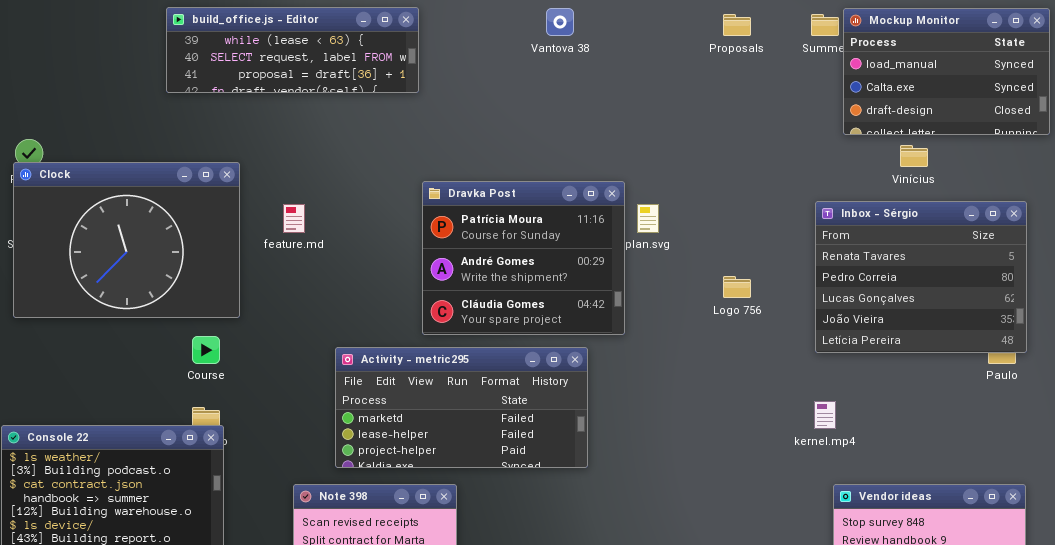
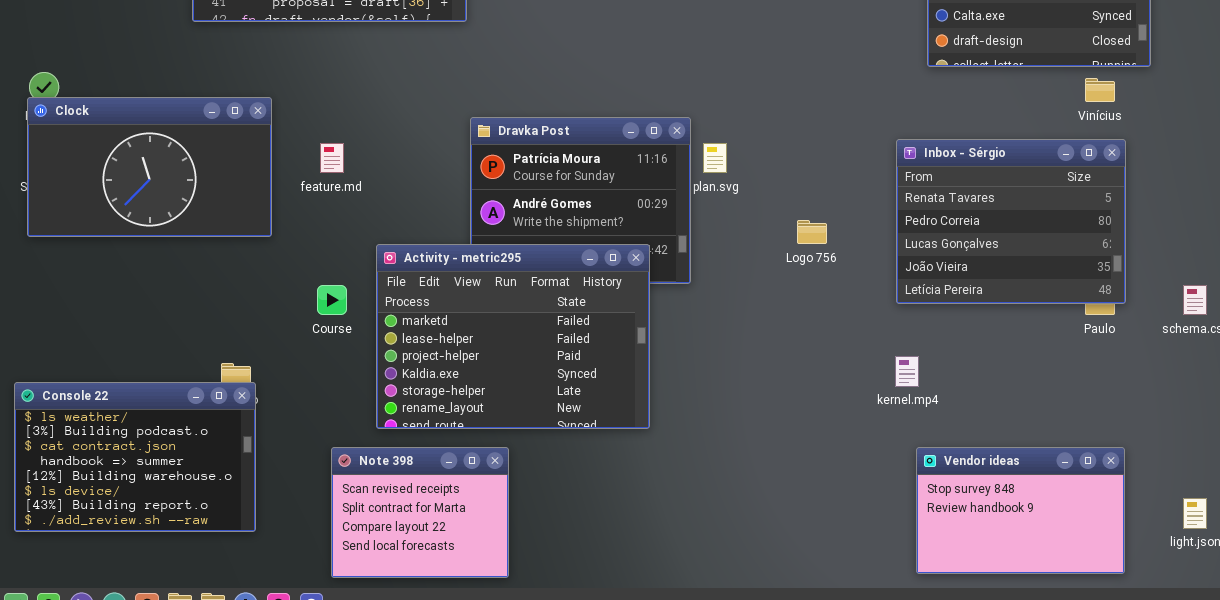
Vinícius: [900,145,928,167] -> [1085,78,1115,102], moved
Clock: [13,162,240,318] -> [27,97,272,237], resized
Course: [192,336,220,364] -> [317,285,347,315], moved
Activity - metric295: [335,347,588,468] -> [376,244,650,429], resized

